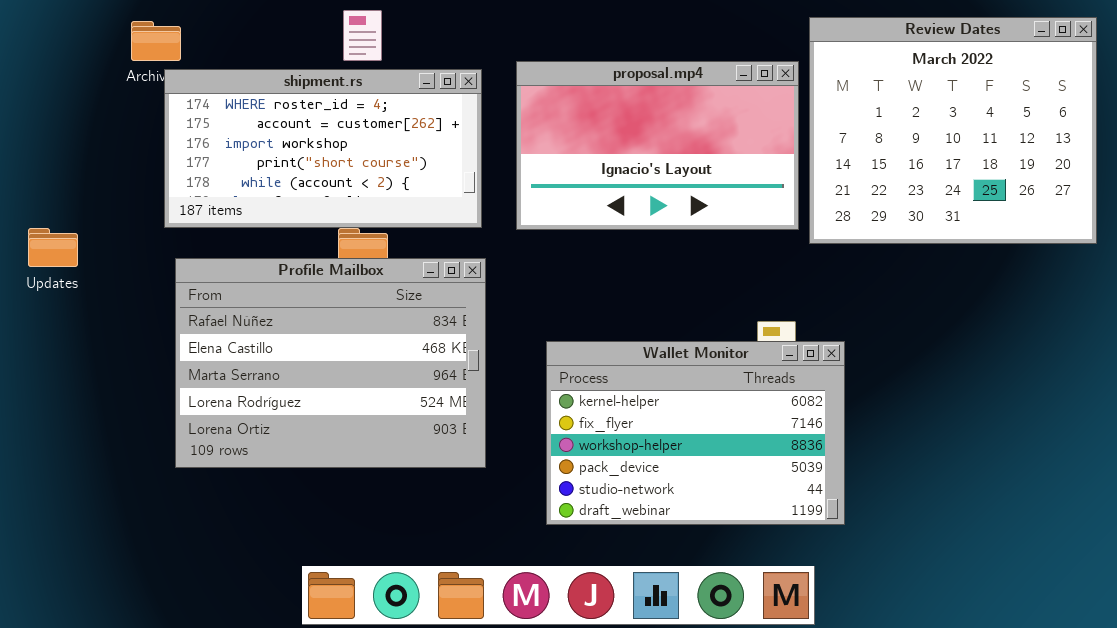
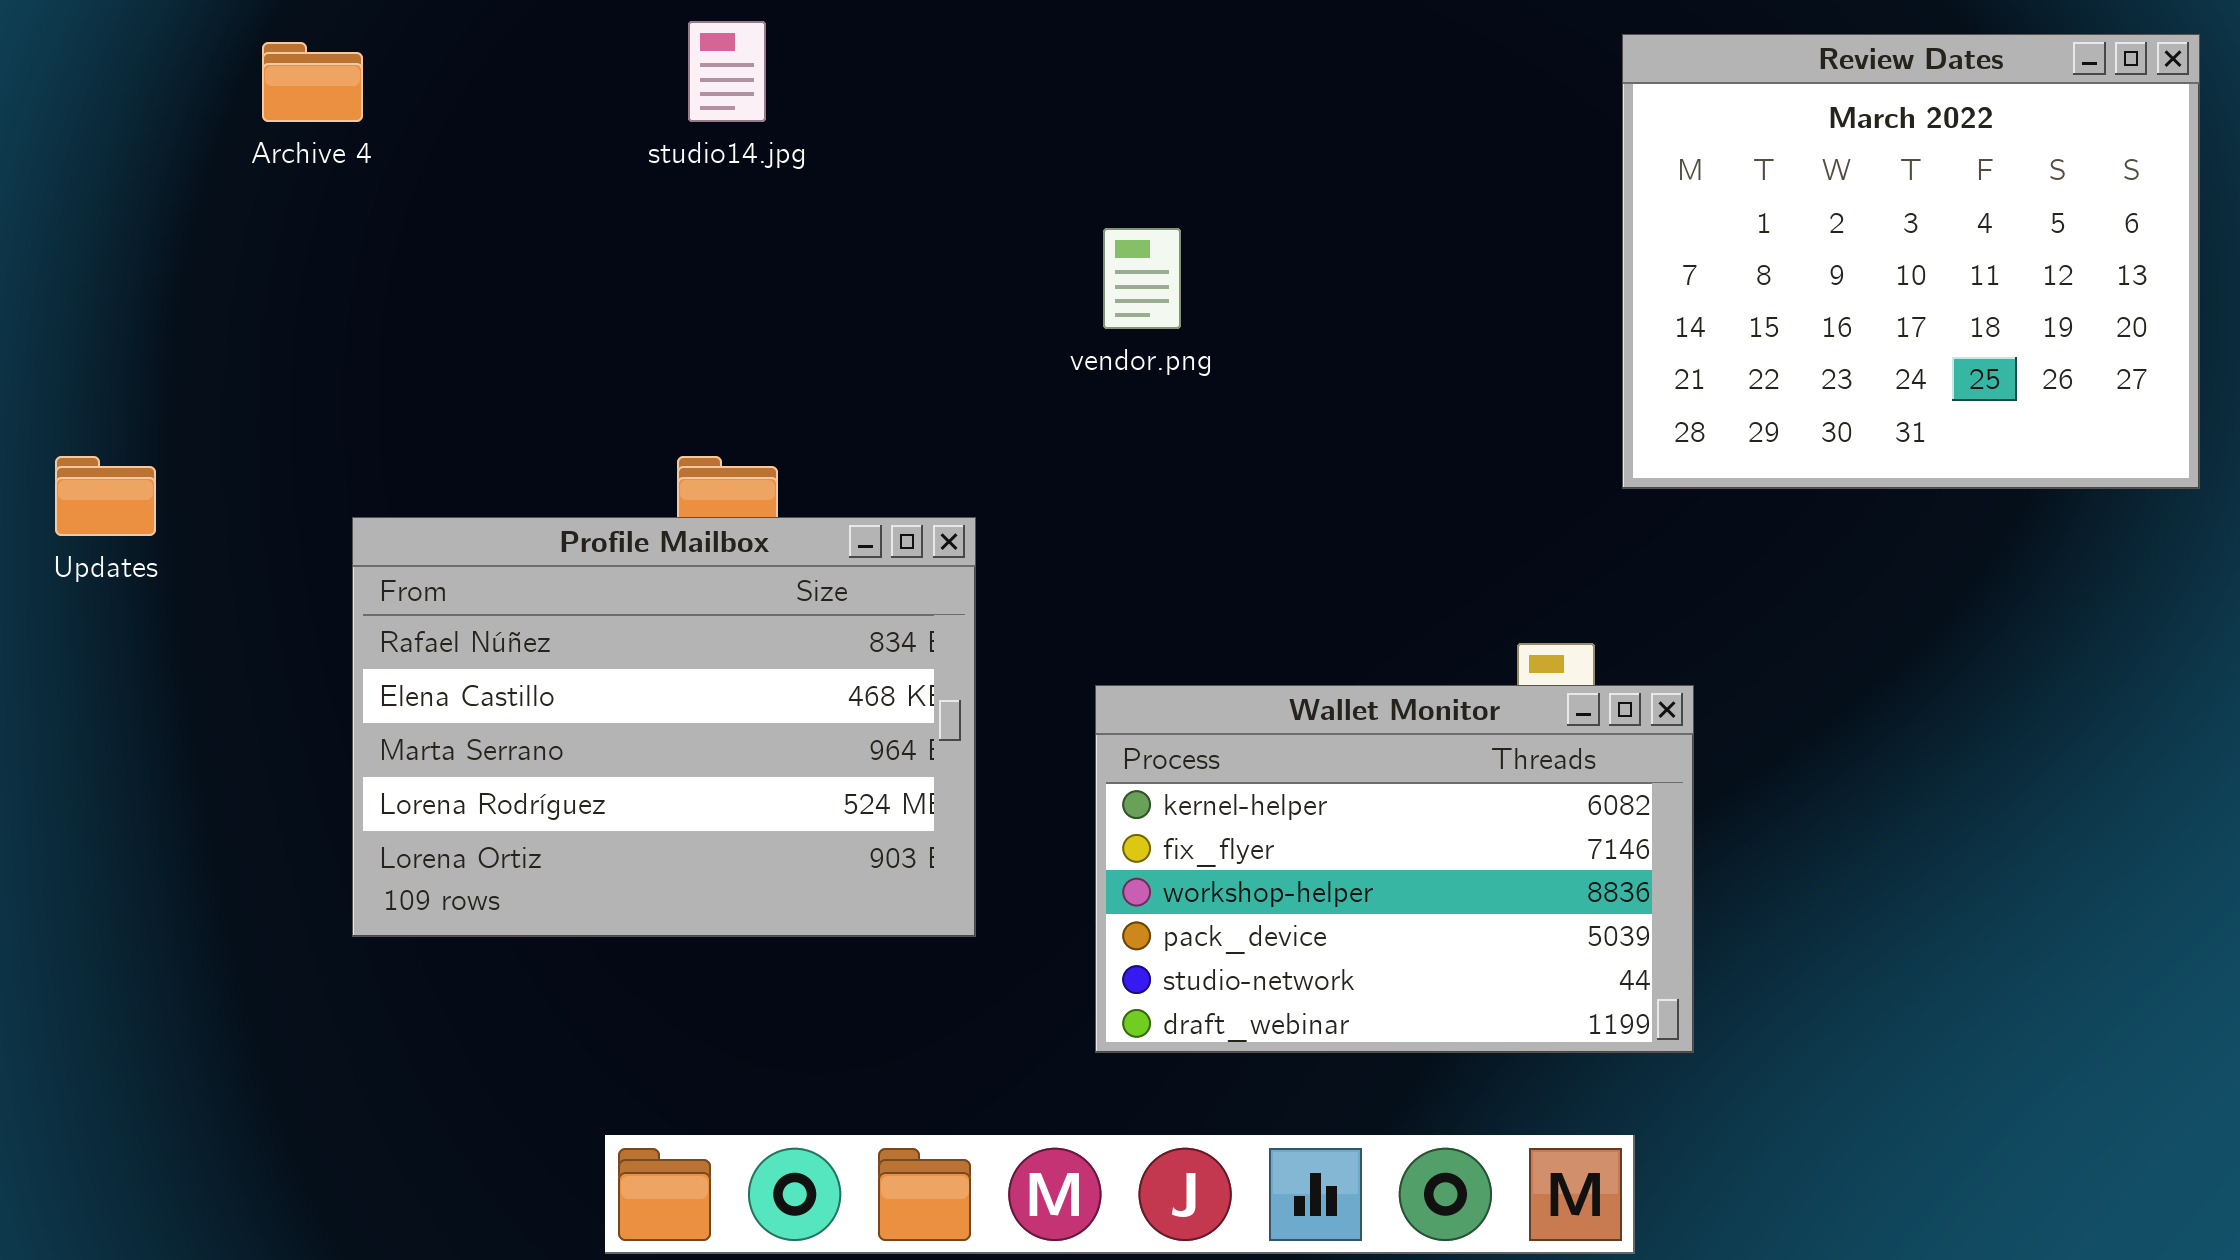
proposal.mp4: [516,61,799,230] -> none, closed
shipment.rs: [164,69,482,228] -> none, closed

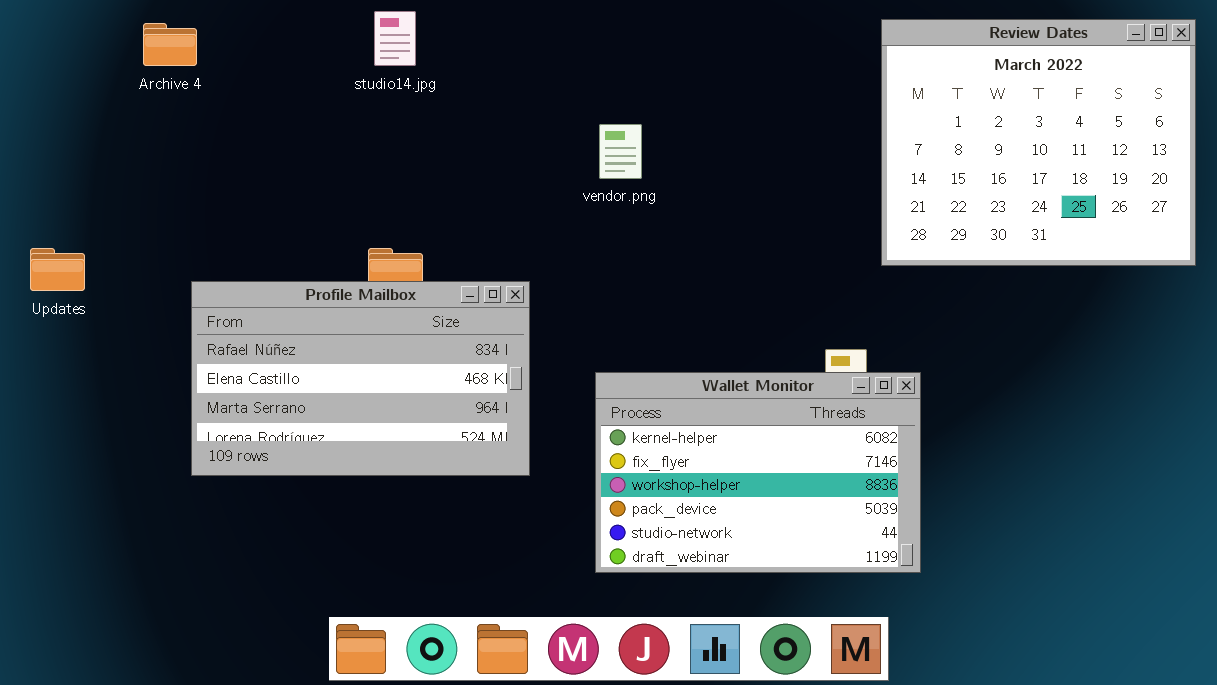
Profile Mailbox: [352,517,976,937] -> [191,281,530,476], resized

